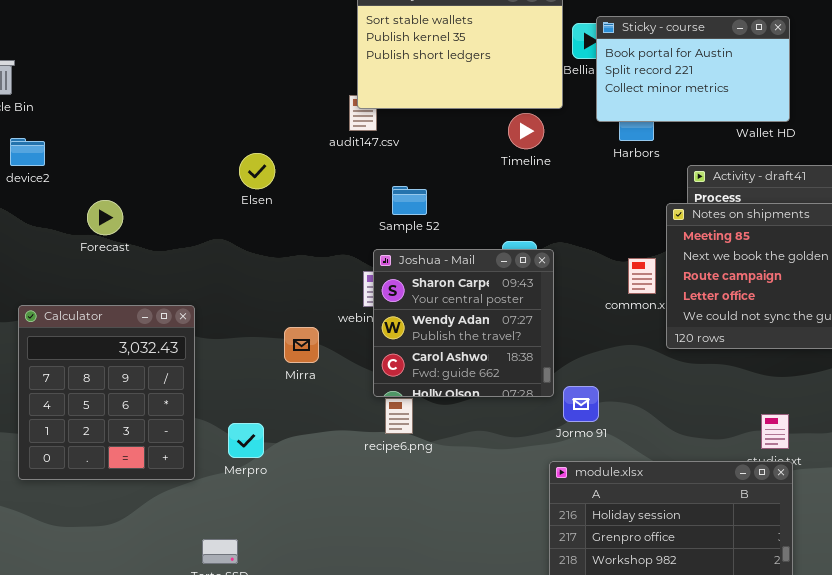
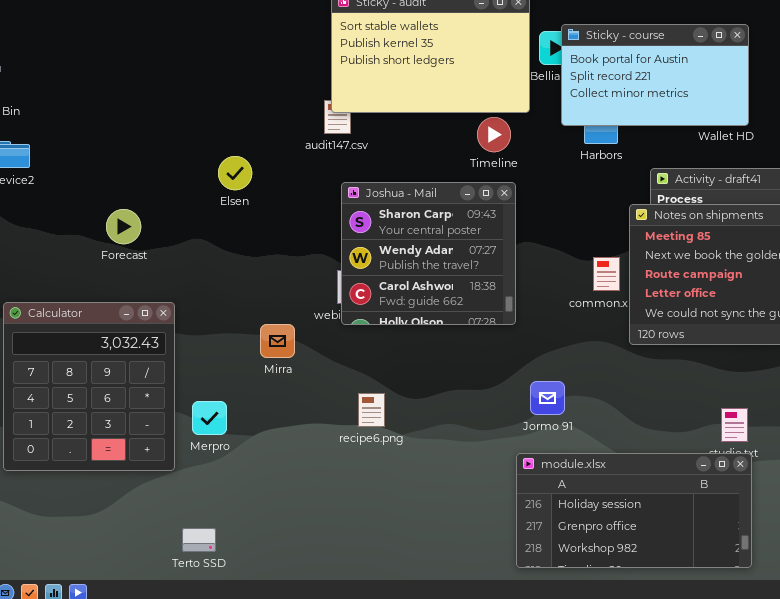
Forecast: [87,200,123,235] -> [106,209,141,244], moved
Joshua - Mail: [373,249,554,397] -> [341,182,516,325], moved
Merpro: [228,423,264,458] -> [192,401,227,435], moved

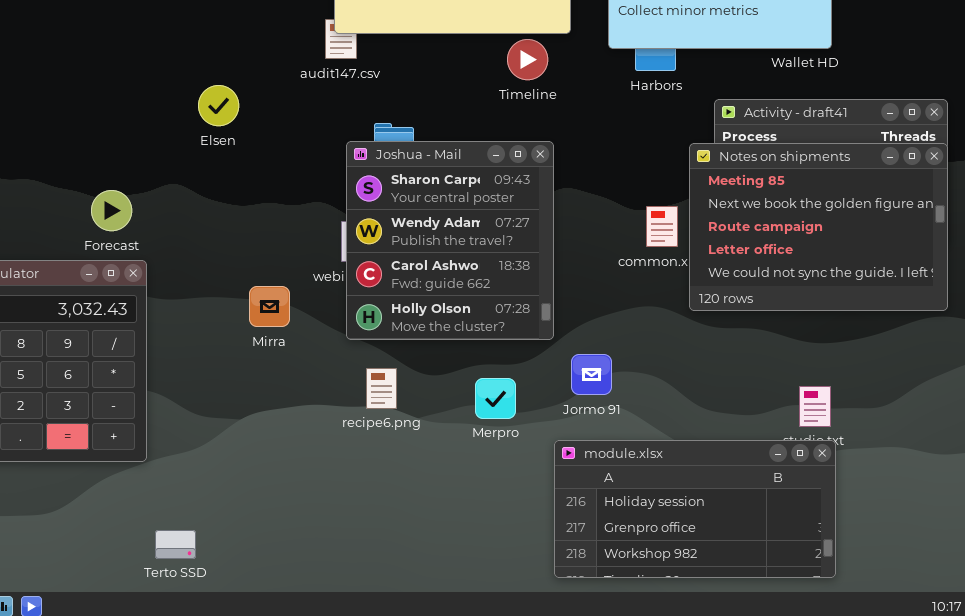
Joshua - Mail: [341,182,516,325] -> [346,141,554,340], moved, resized
Forecast: [106,209,141,244] -> [91,190,132,231], moved
Merpro: [192,401,227,435] -> [475,378,516,419], moved

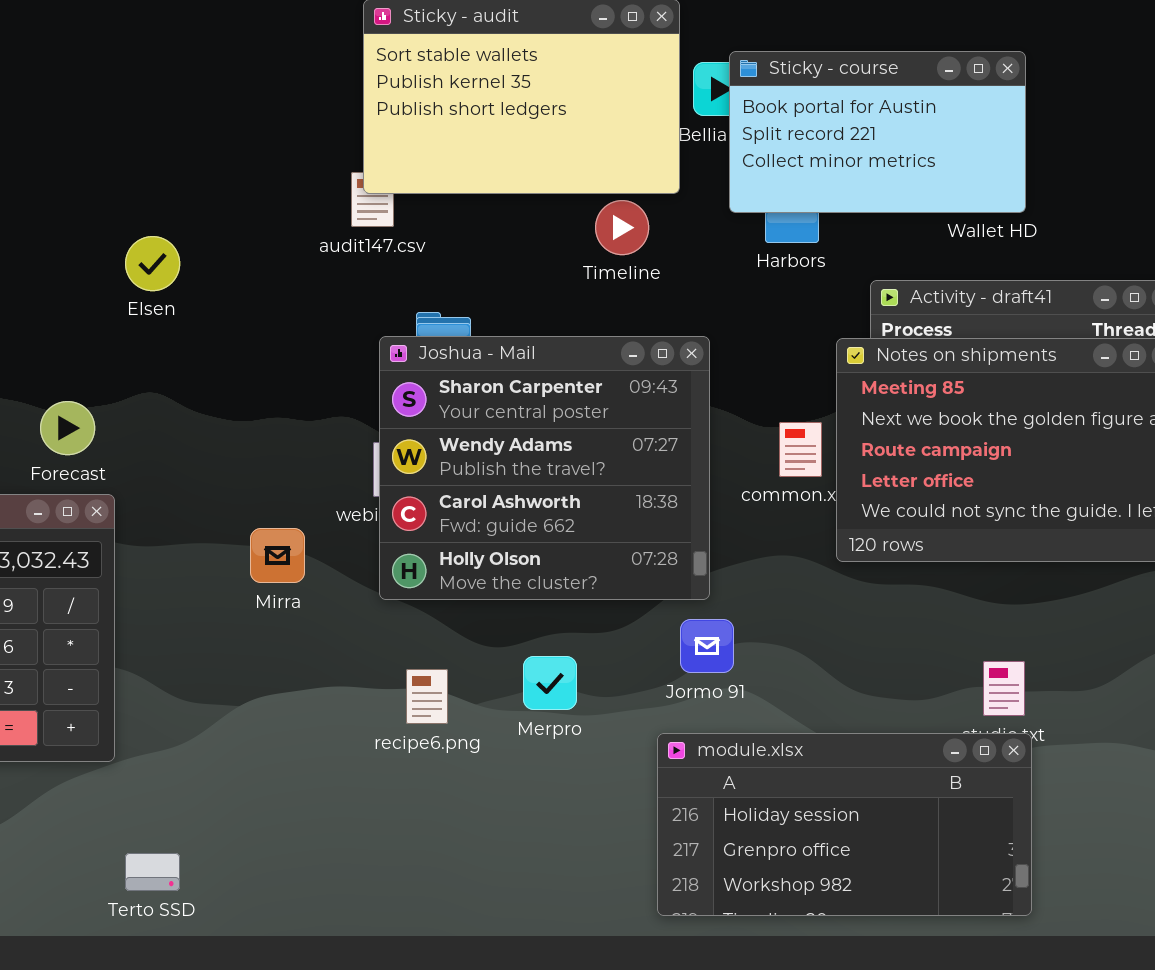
Elsen: [198,85,239,126] -> [125,236,180,291], moved
Joshua - Mail: [346,141,554,340] -> [379,336,710,600], resized
recipe6.png: [366,368,397,409] -> [406,669,448,724], moved
Merpro: [475,378,516,419] -> [523,656,577,710], moved

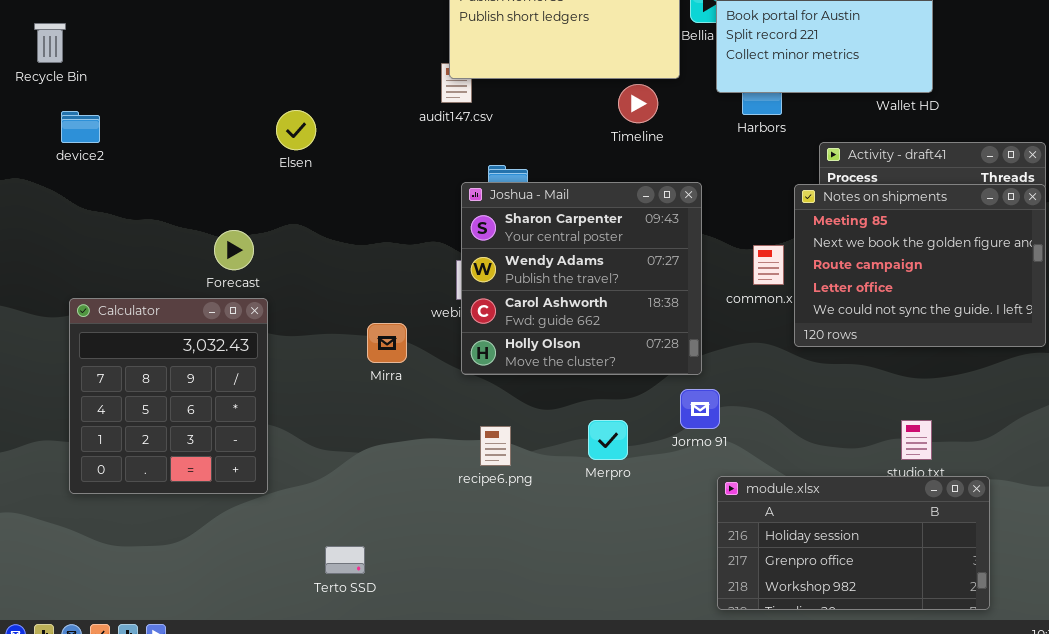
Merpro: [523,656,577,710] -> [588,420,628,460], moved
module.xlsx: [657,733,1032,916] -> [717,476,990,610], moved
Terto SSD: [125,853,180,891] -> [325,546,365,574], moved

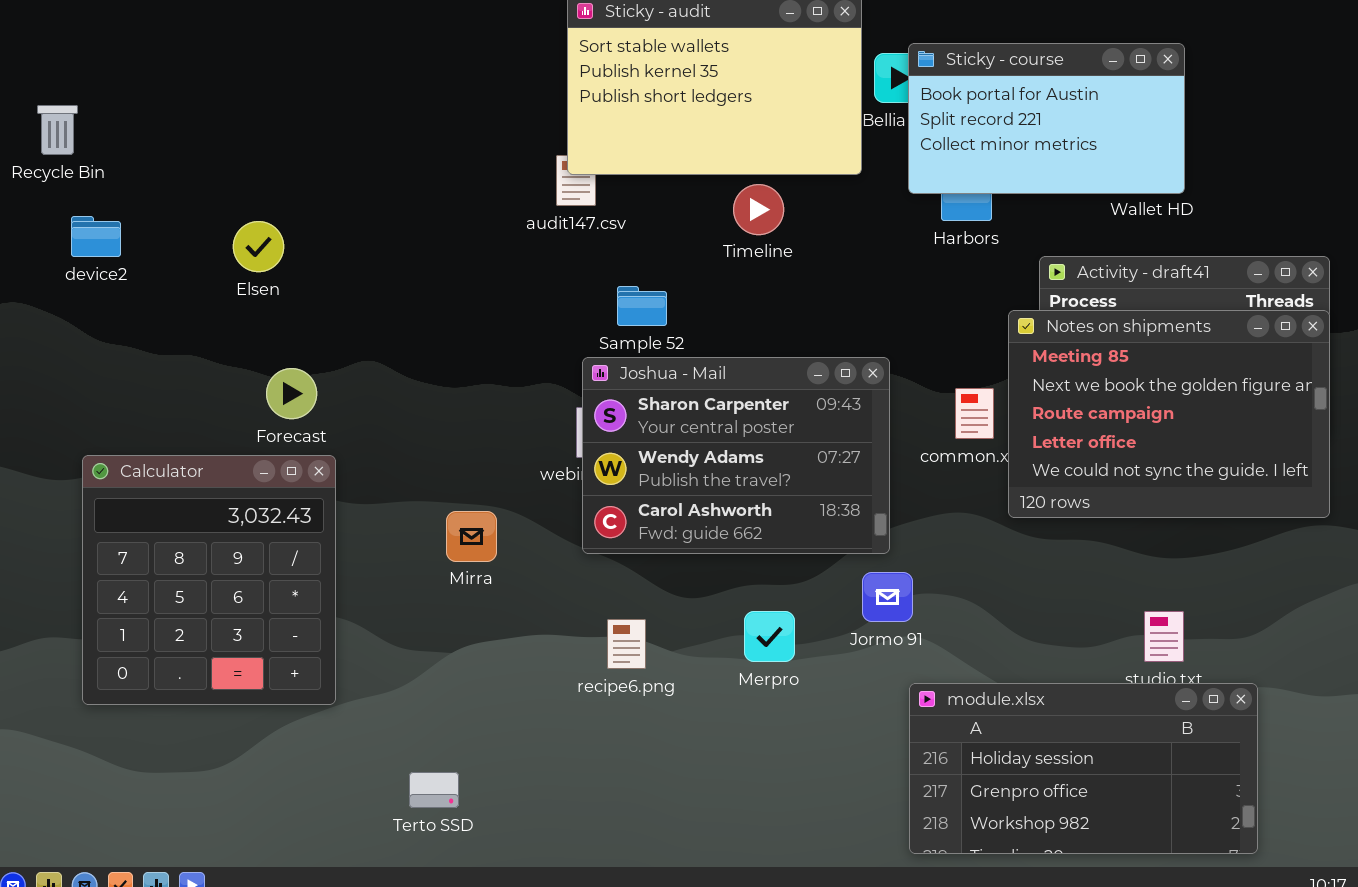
Timeline: [618,84,658,123] -> [733,184,784,235], moved
Elsen: [276,110,316,150] -> [233,221,284,272], moved
Joshua - Mail: [461,182,702,375] -> [582,357,890,554], resized
Mirra: [367,323,407,363] -> [446,511,497,562], moved

